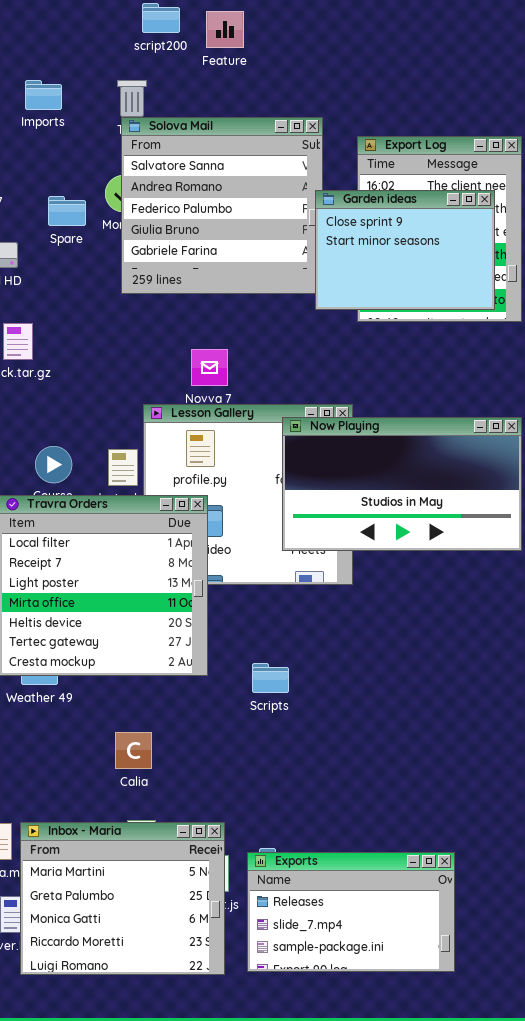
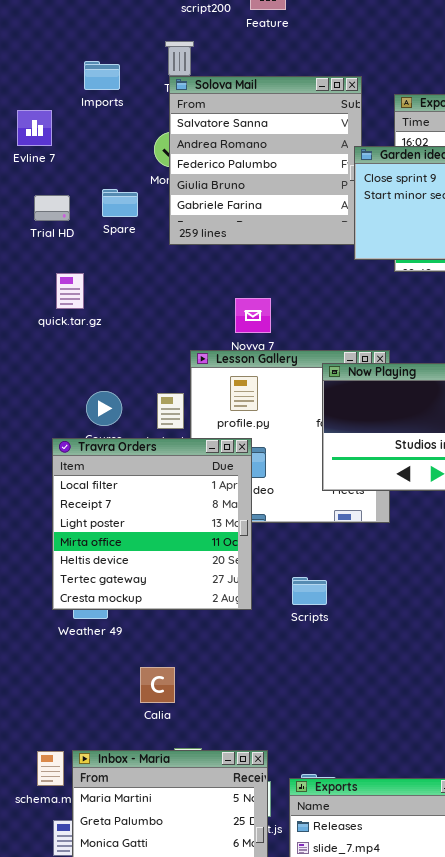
Imports: [25,80,62,110] -> [84,61,120,90], moved
Spare: [48,196,86,226] -> [102,189,138,217], moved
Scripts: [252,663,289,693] -> [292,577,327,605], moved
Calia: [115,732,152,769] -> [140,667,175,703], moved

